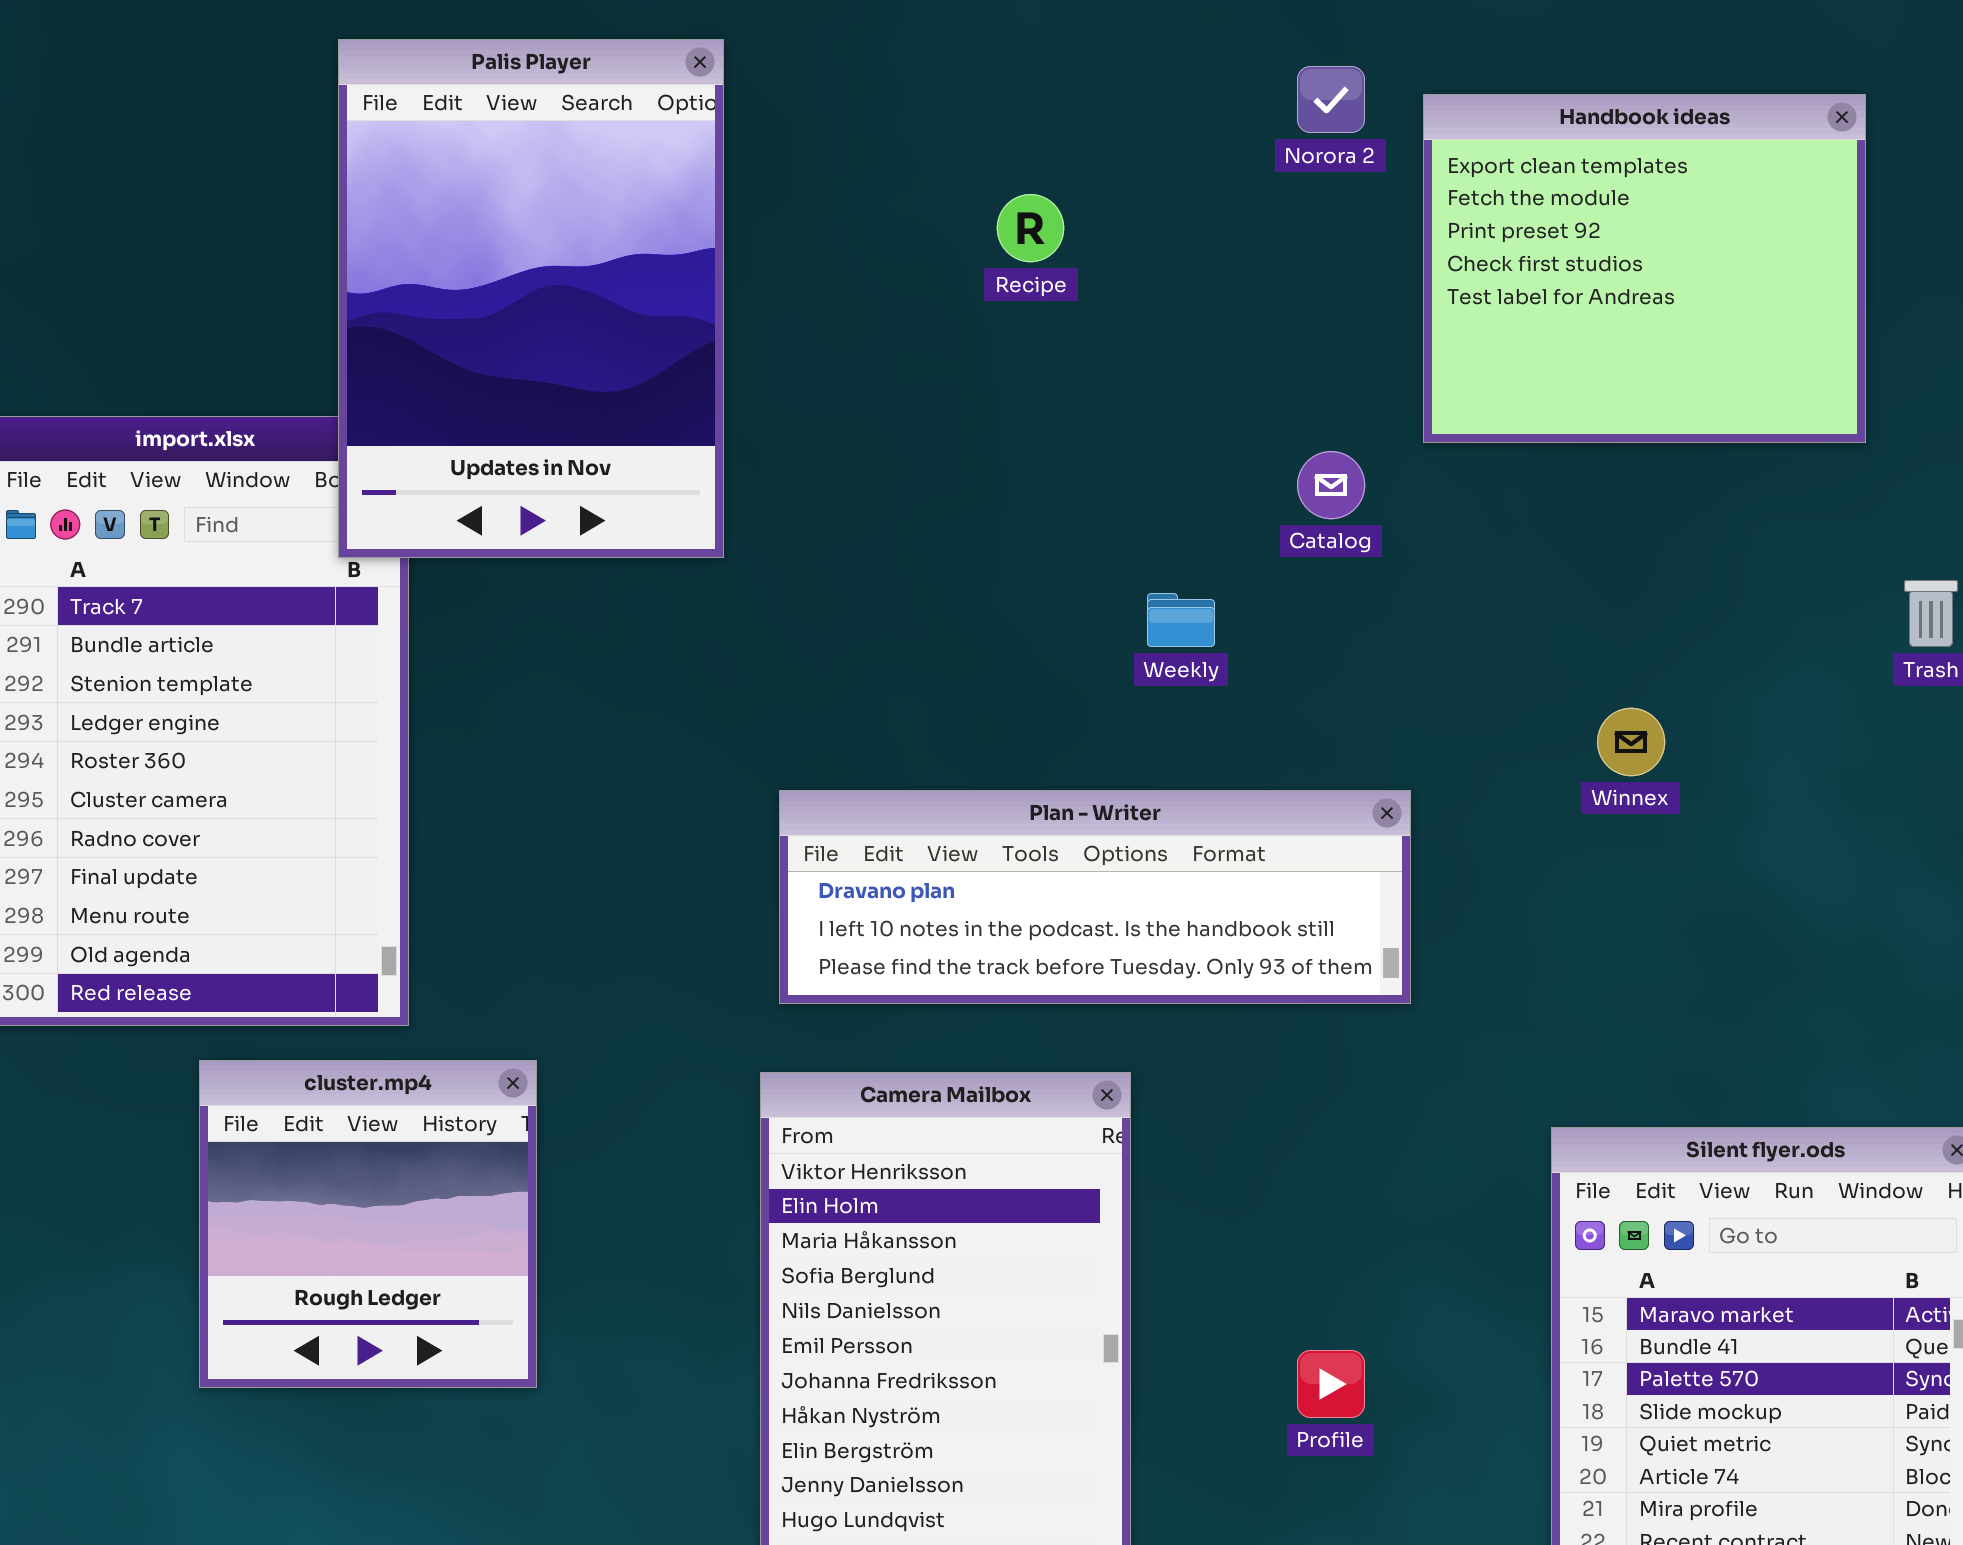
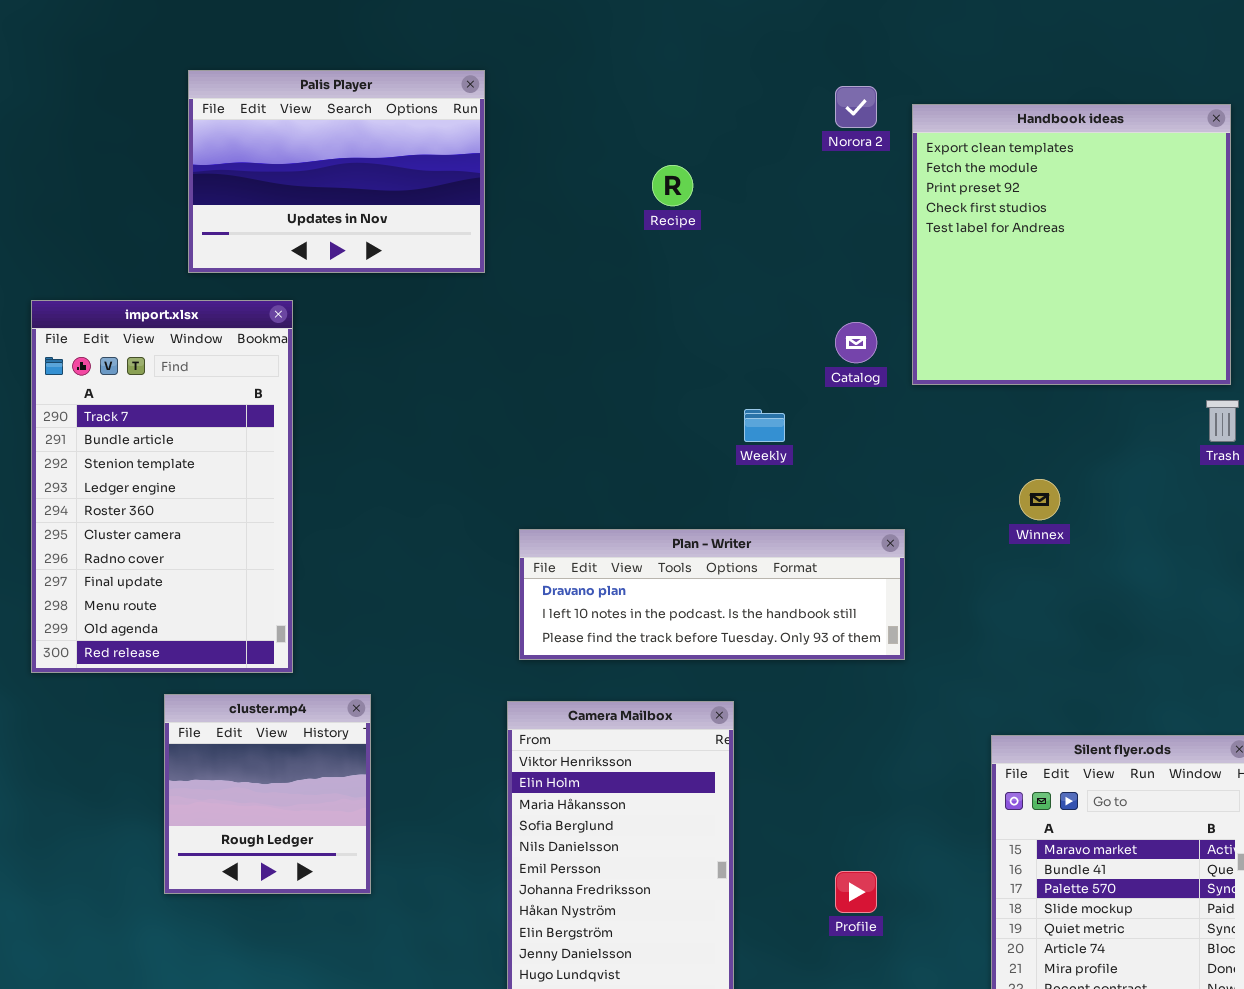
Palis Player: [338,39,724,558] -> [188,70,485,273], resized
Handbook ideas: [1423,94,1866,443] -> [912,104,1231,385], resized

